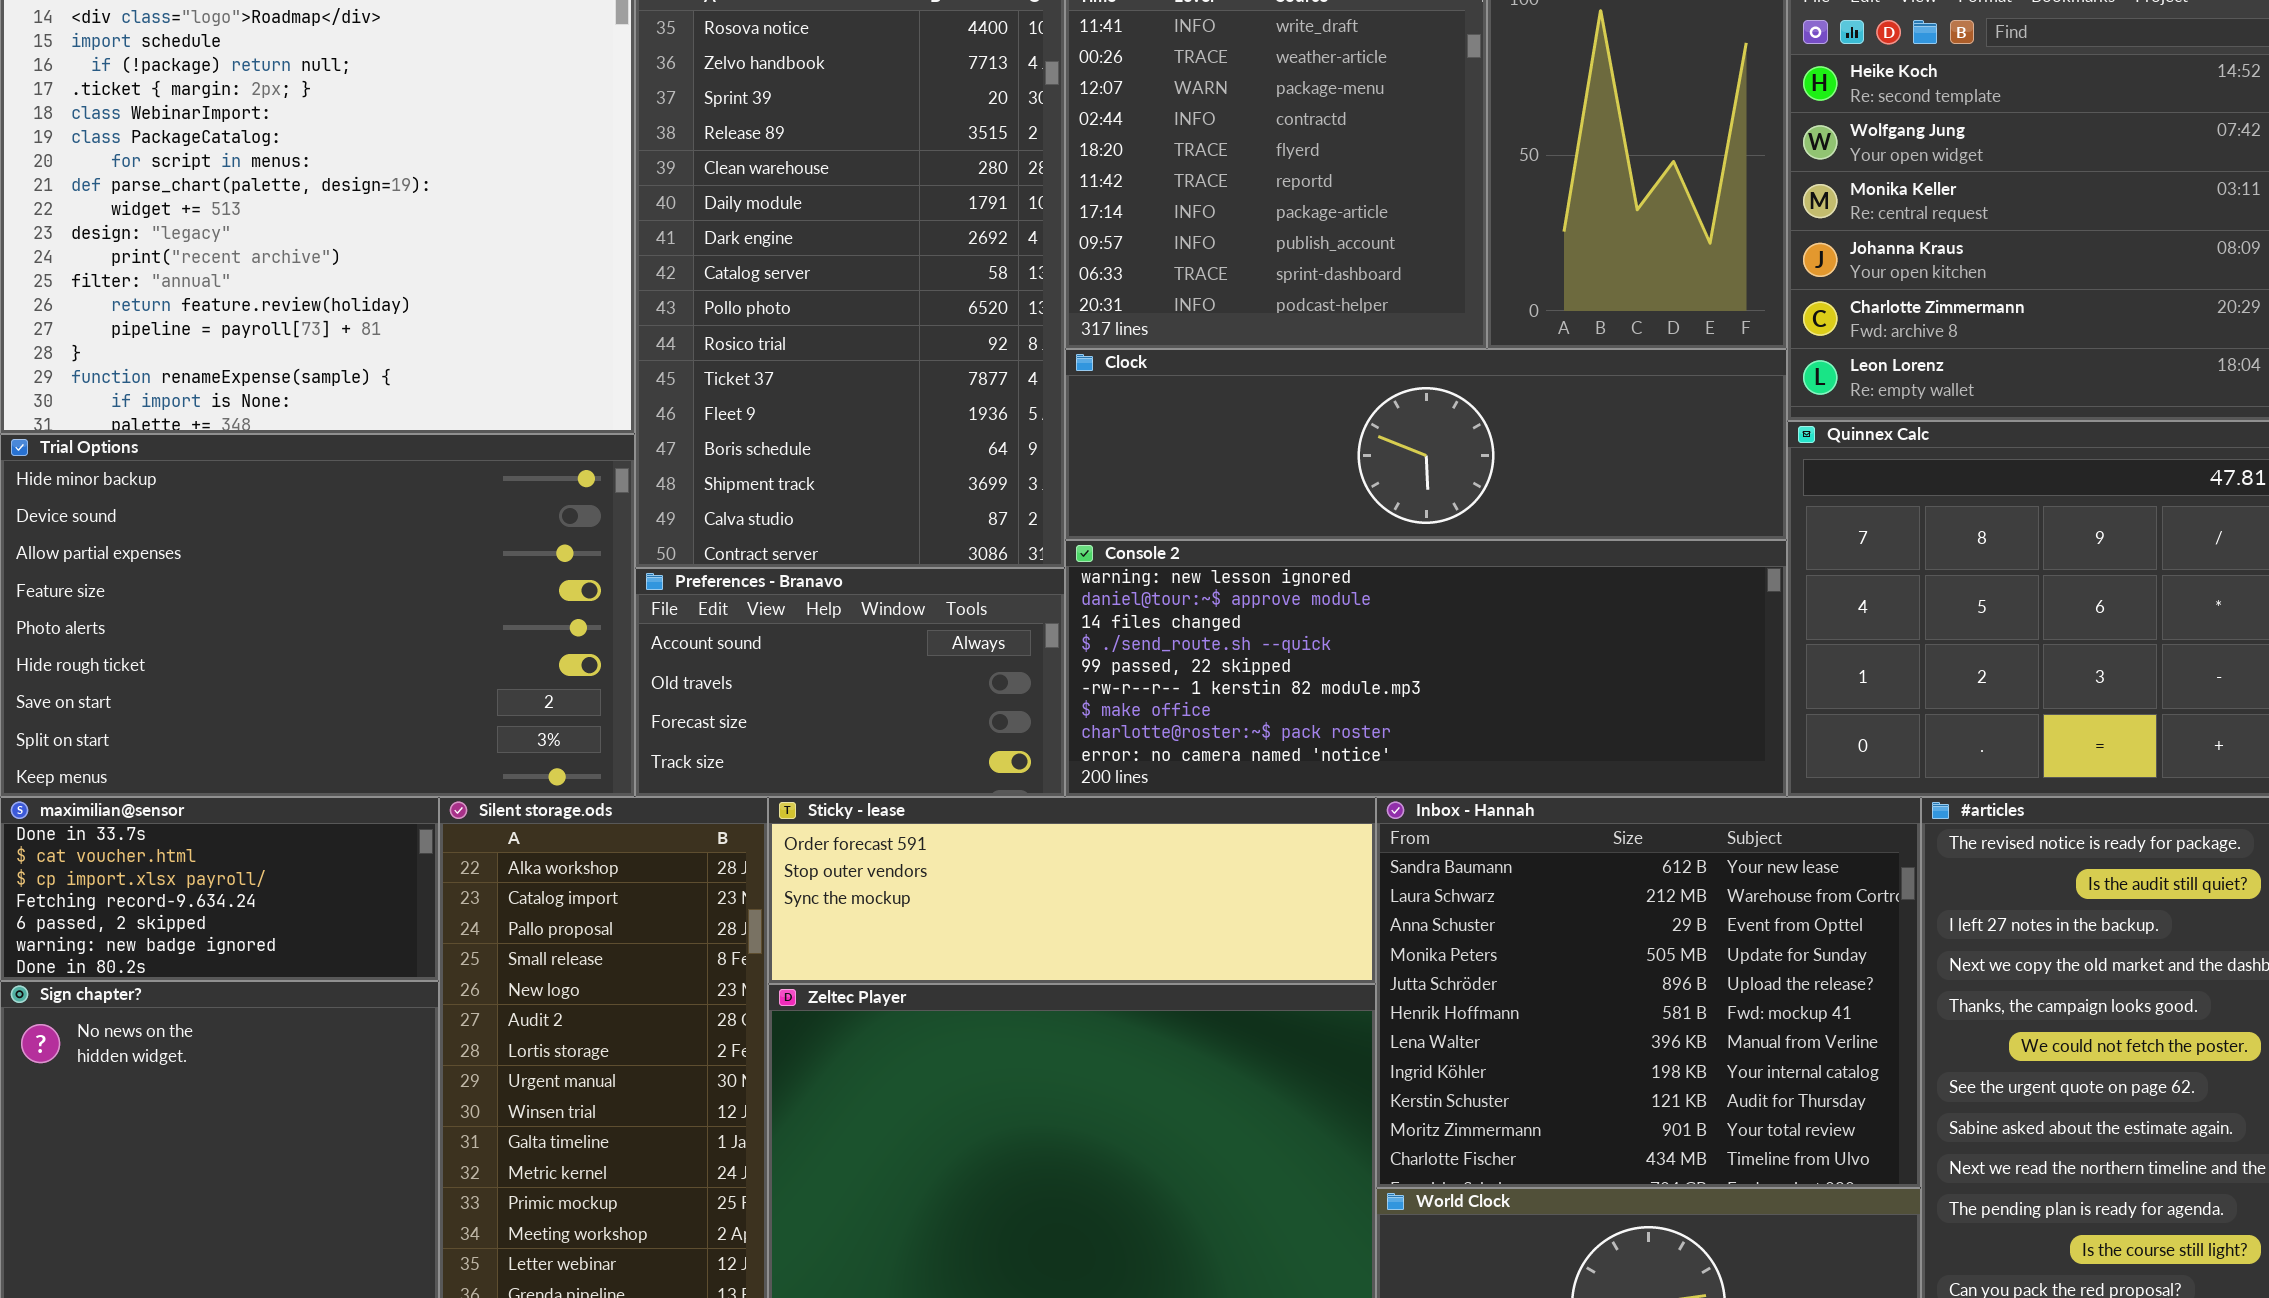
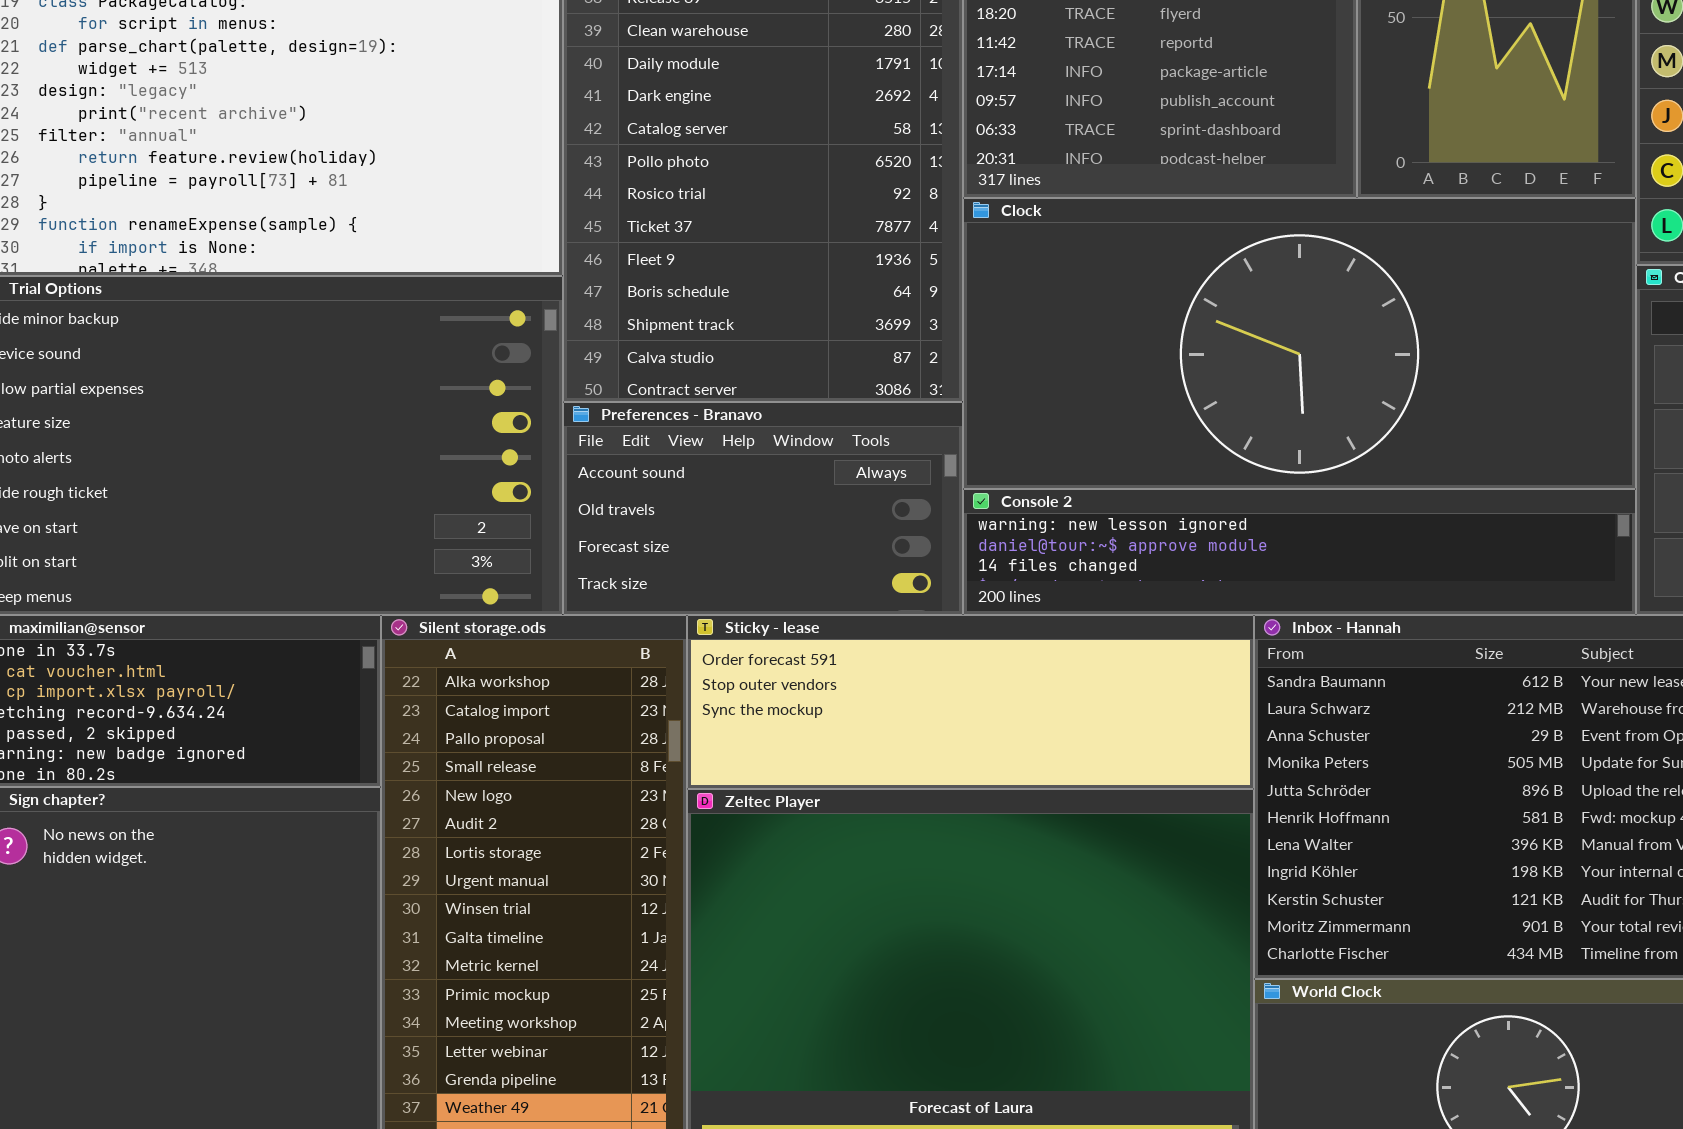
Clock: [1065,349,1787,540] -> [963,198,1636,489], resized
Console 2: [1065,540,1787,797] -> [963,489,1636,615], resized

